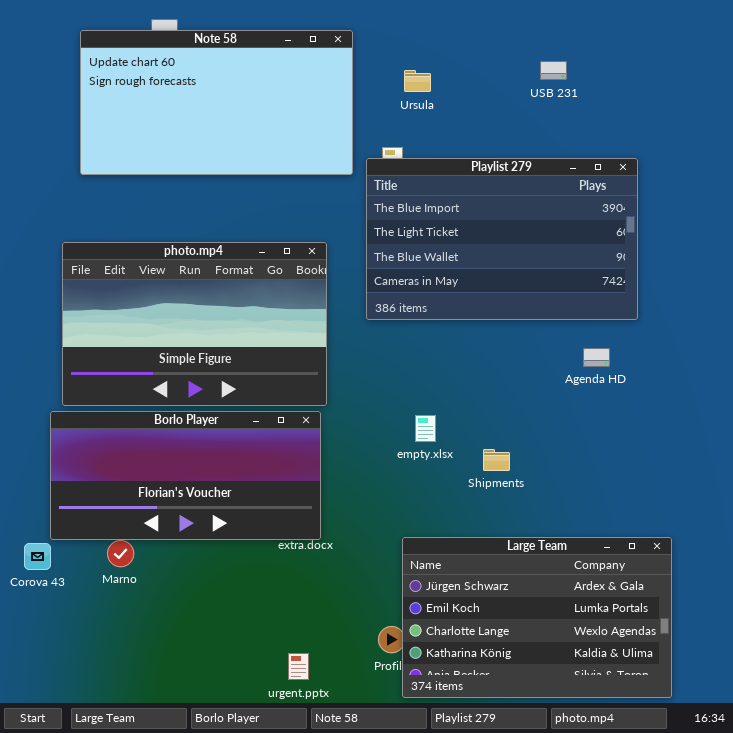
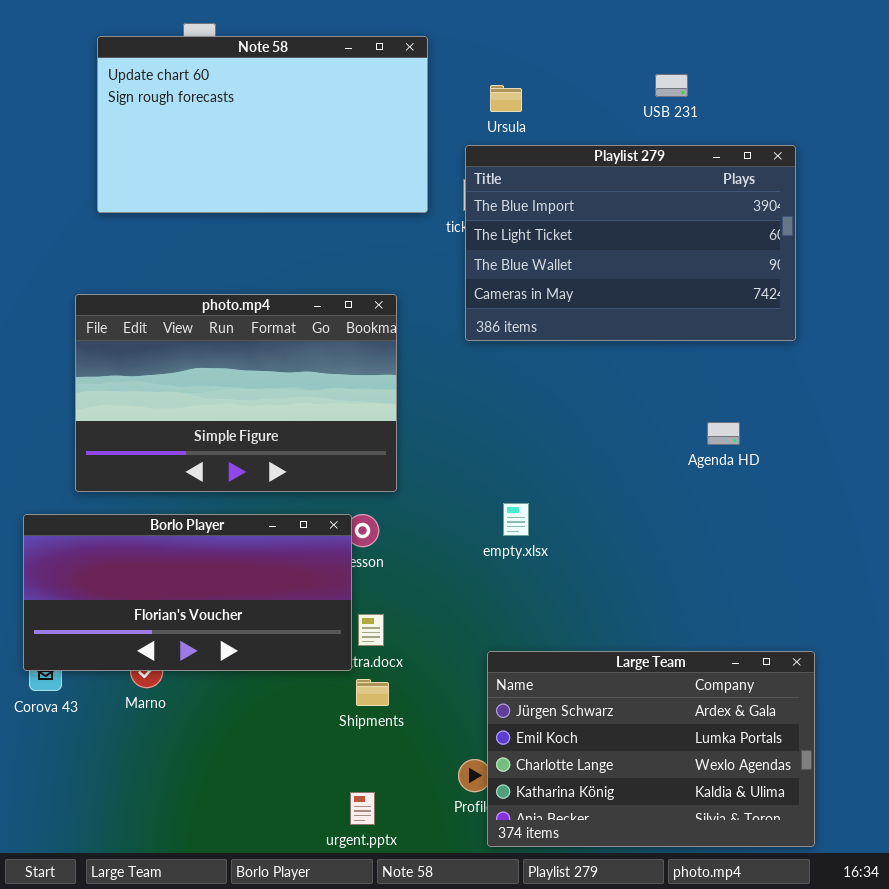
Playlist 279: [366,158,638,320] -> [465,145,796,341], moved
Borlo Player: [50,411,321,540] -> [23,514,352,671], moved
Shipments: [483,449,510,471] -> [356,679,389,706], moved

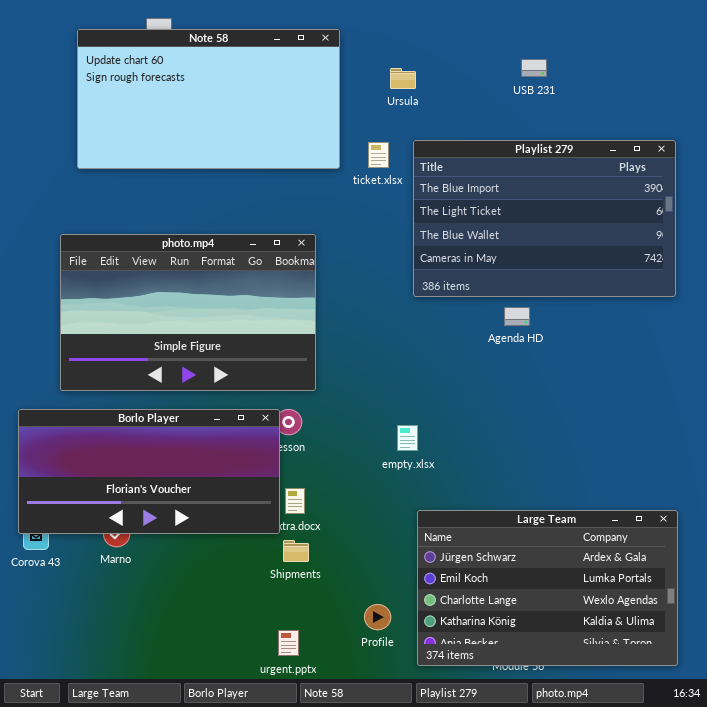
Playlist 279: [465,145,796,341] -> [413,140,676,297], moved
Agenda HD: [707,422,740,445] -> [504,307,530,326], moved
empty.xlsx: [503,503,529,536] -> [397,425,418,451], moved
Large Team: [487,651,815,847] -> [417,510,678,666], moved

